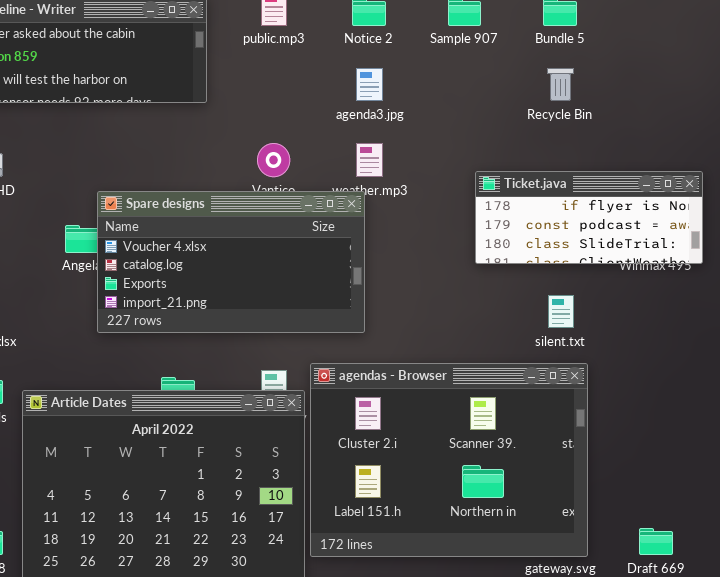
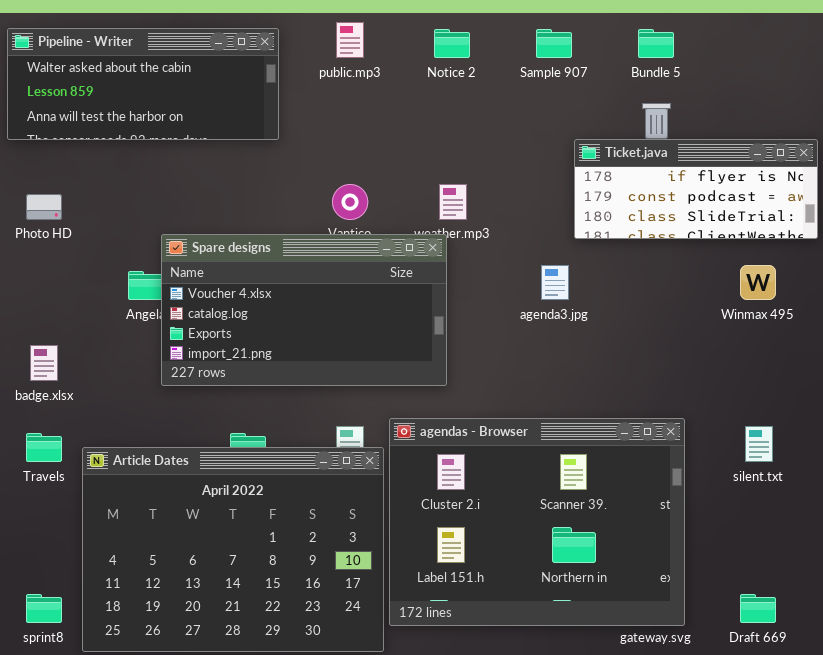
agenda3.jpg: [356,68,383,101] -> [541,265,569,300], moved
Ticket.java: [475,171,703,264] -> [574,139,818,239], moved
silent.txt: [548,295,574,328] -> [745,426,773,462], moved

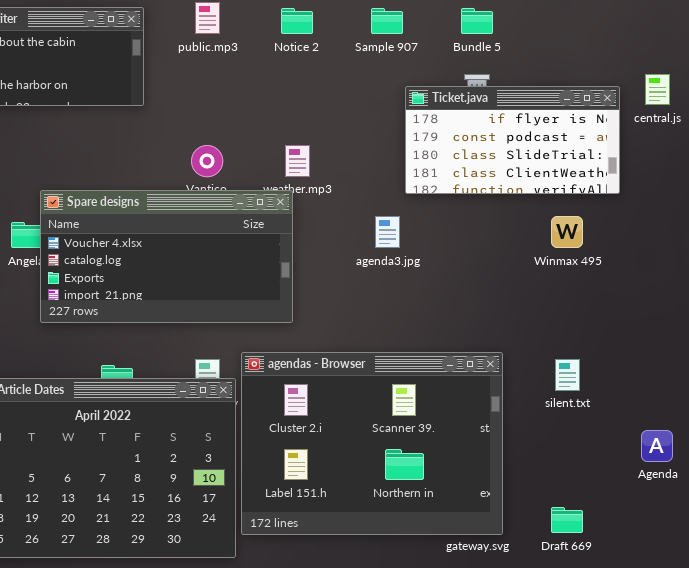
Ticket.java: [574,139,818,239] -> [405,86,620,194], resized

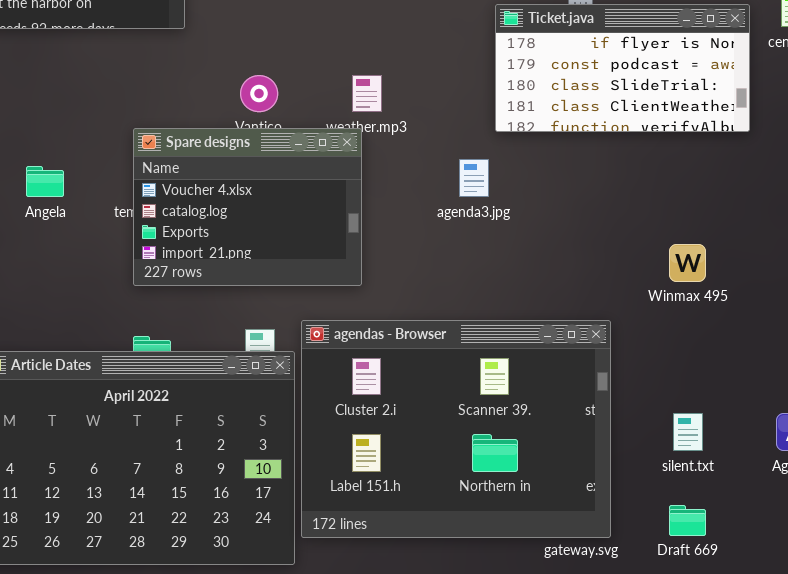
Spare designs: [40,190,293,323] -> [133,128,362,286], resized
Winmax 495: [551,216,583,248] -> [669,244,706,282], moved
silent.txt: [555,359,580,391] -> [673,413,703,451], moved

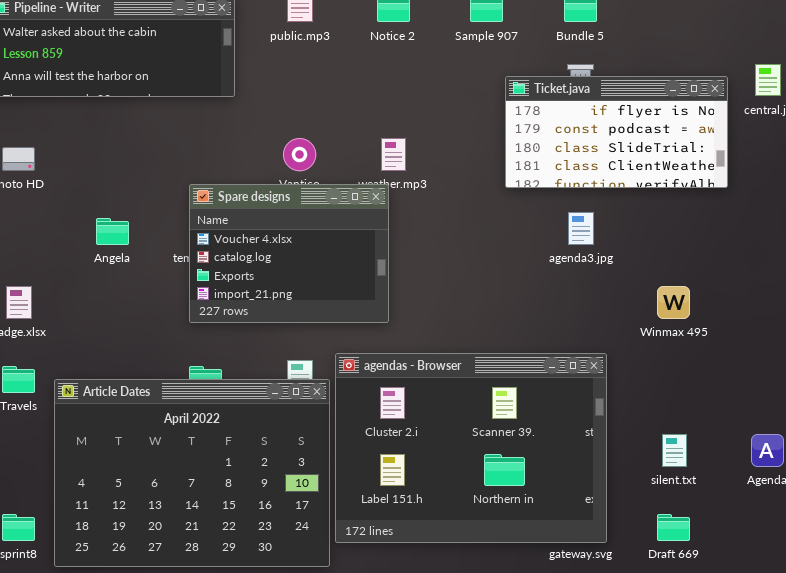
agenda3.jpg: [459,159,489,197] -> [568,212,594,245], moved

